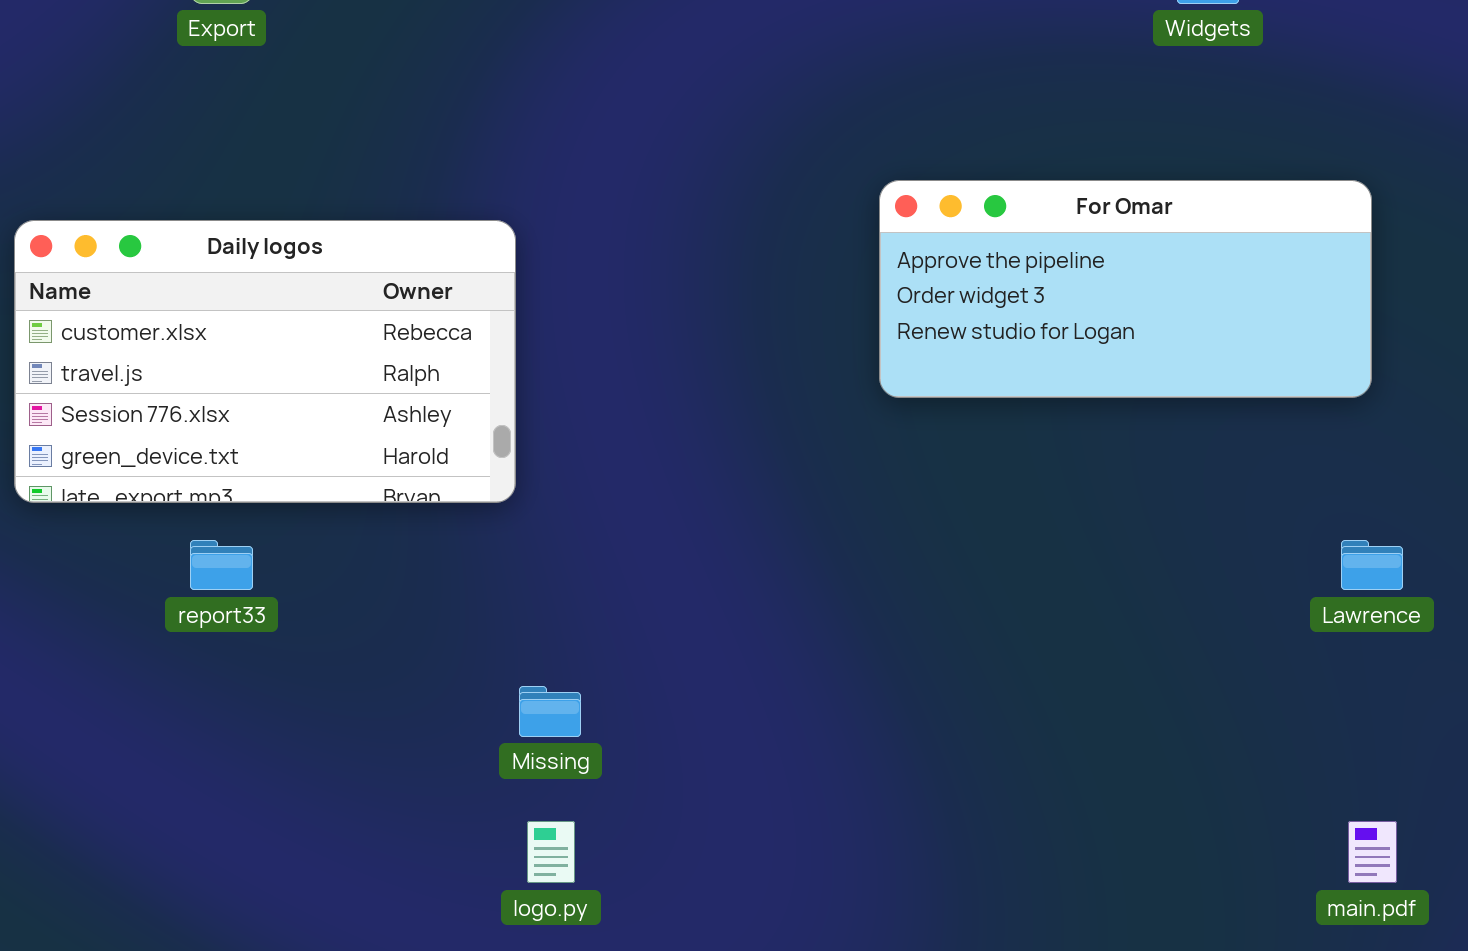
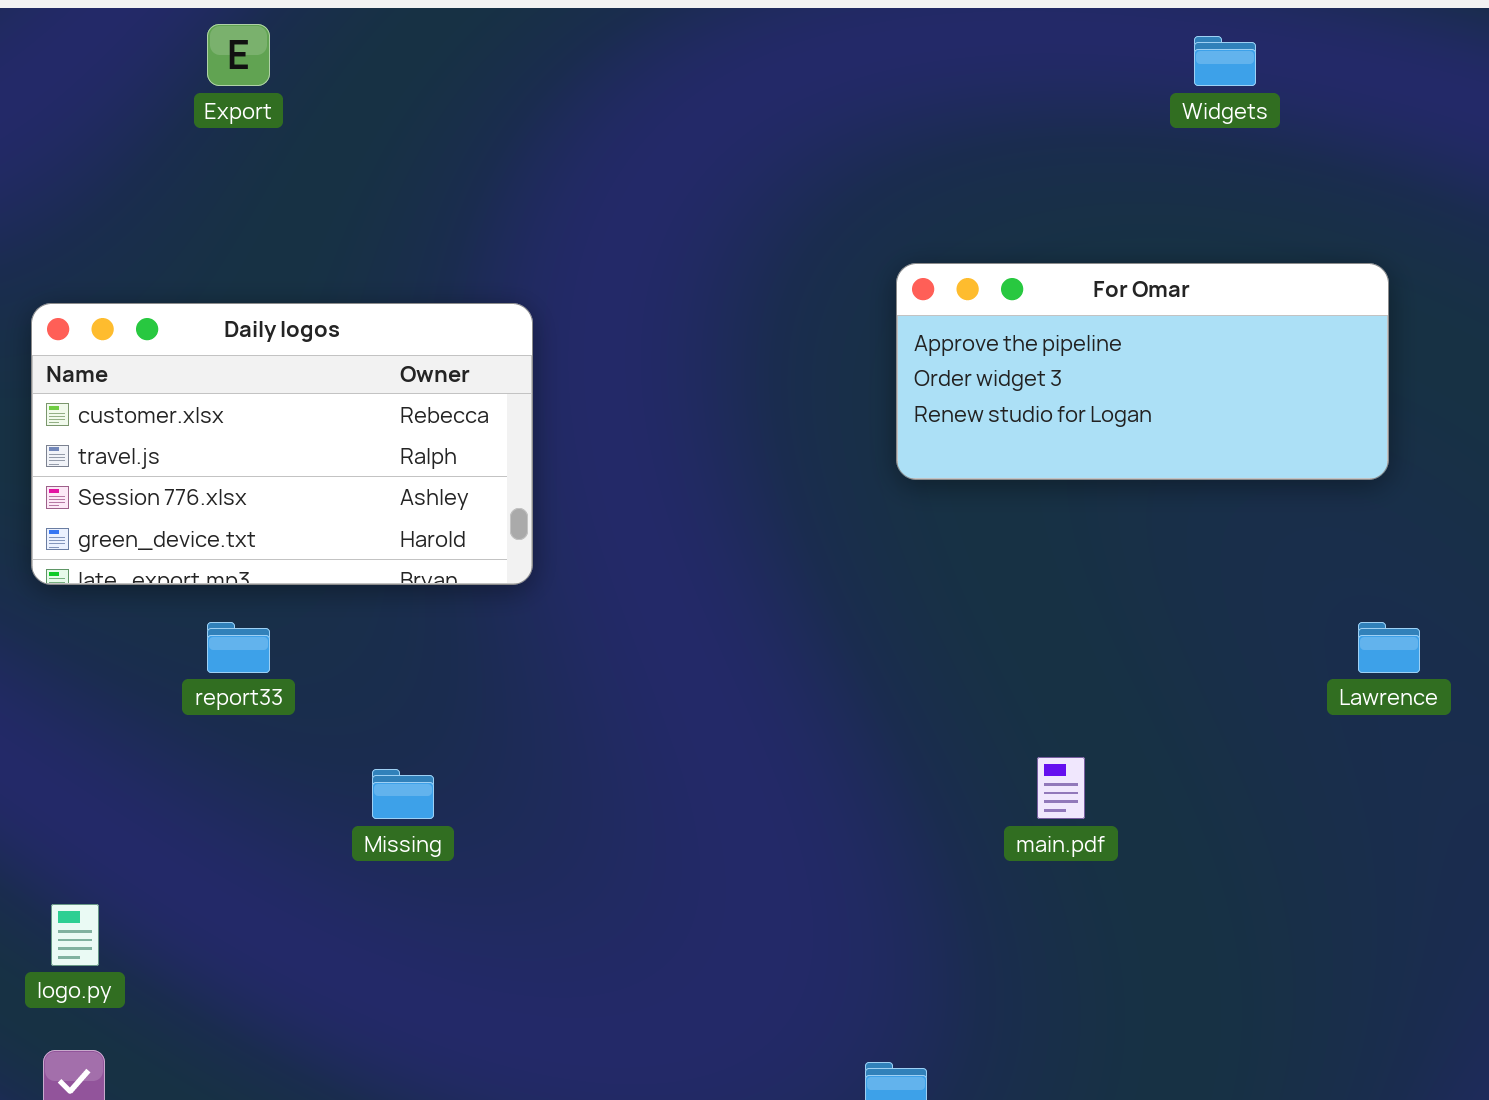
Missing: [519,686,581,737] -> [372,769,434,819], moved
logo.py: [527,821,575,883] -> [51,904,99,966], moved
main.pdf: [1348,821,1397,883] -> [1037,757,1085,819], moved

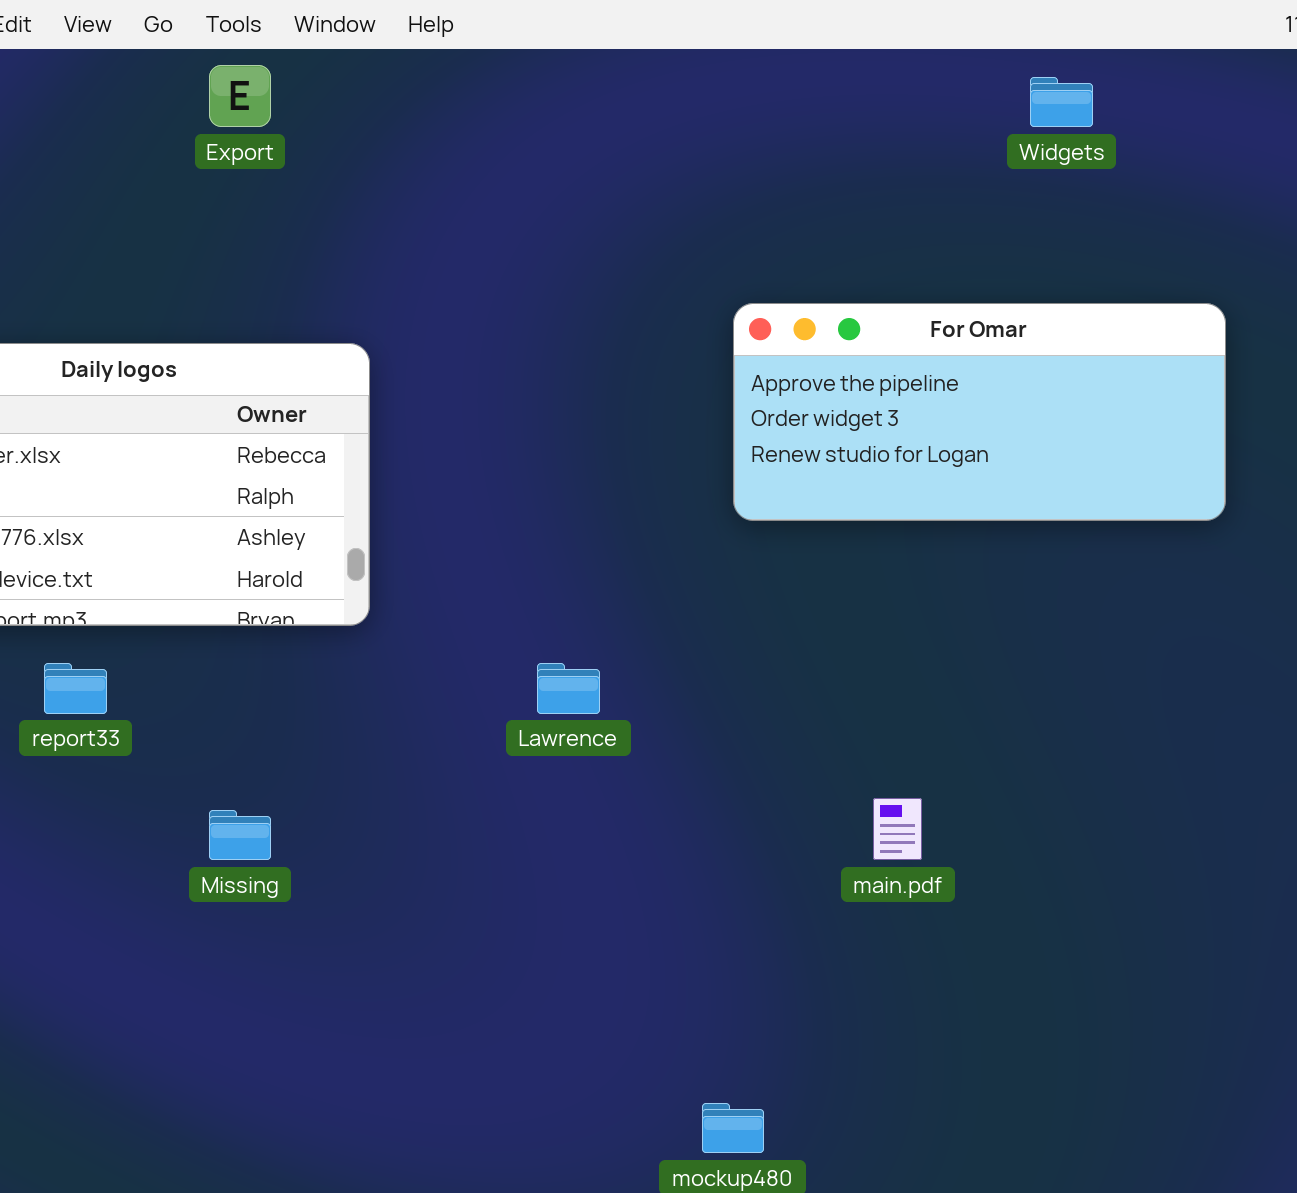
Export: [207,24,270,86] -> [209,65,271,127], moved
Lawrence: [1358,622,1420,673] -> [537,663,600,714], moved

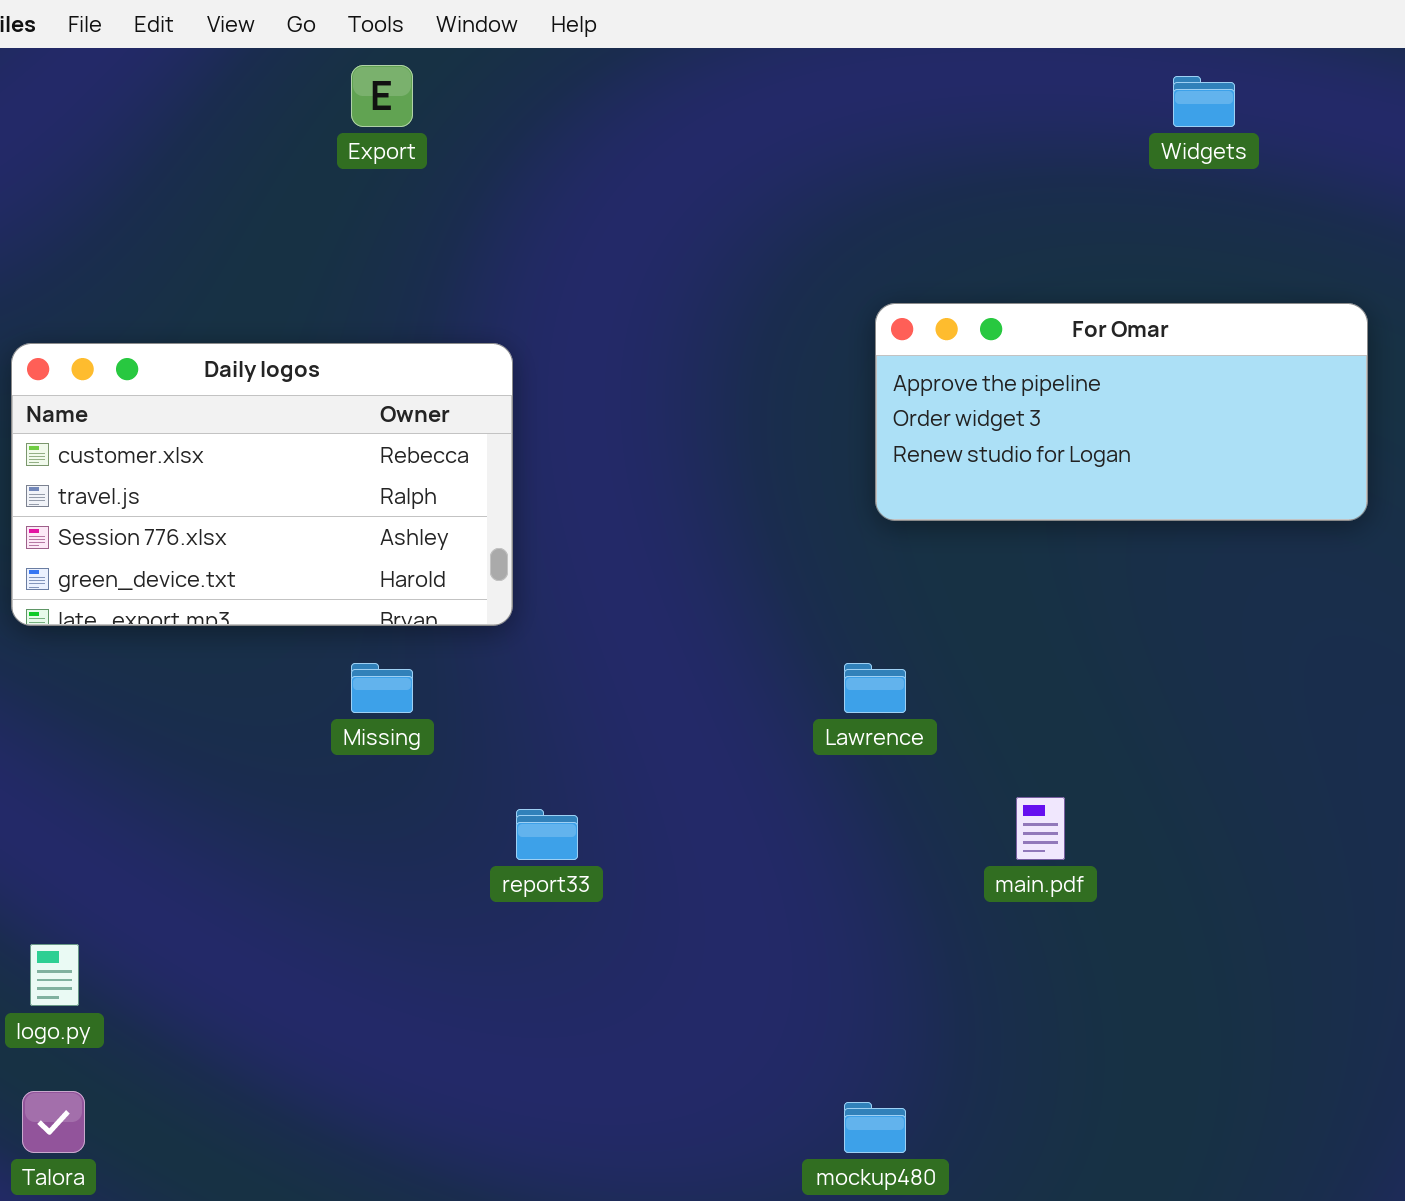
report33: [44,663,107,714] -> [516,809,578,860], moved
Lawrence: [537,663,600,714] -> [844,663,906,713], moved
Missing: [209,810,271,860] -> [351,663,413,713], moved

